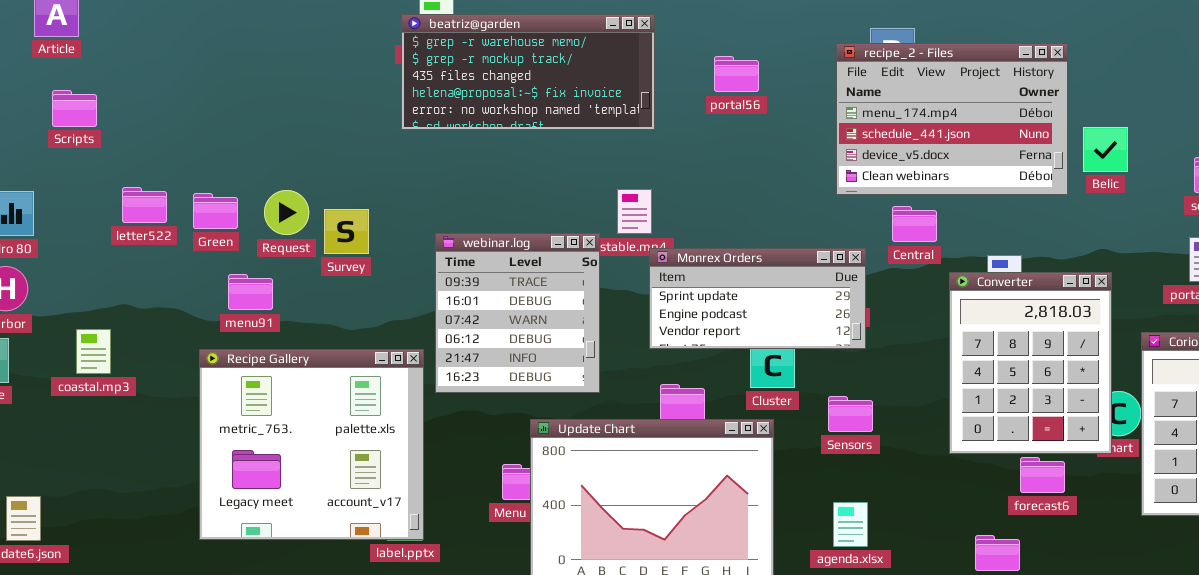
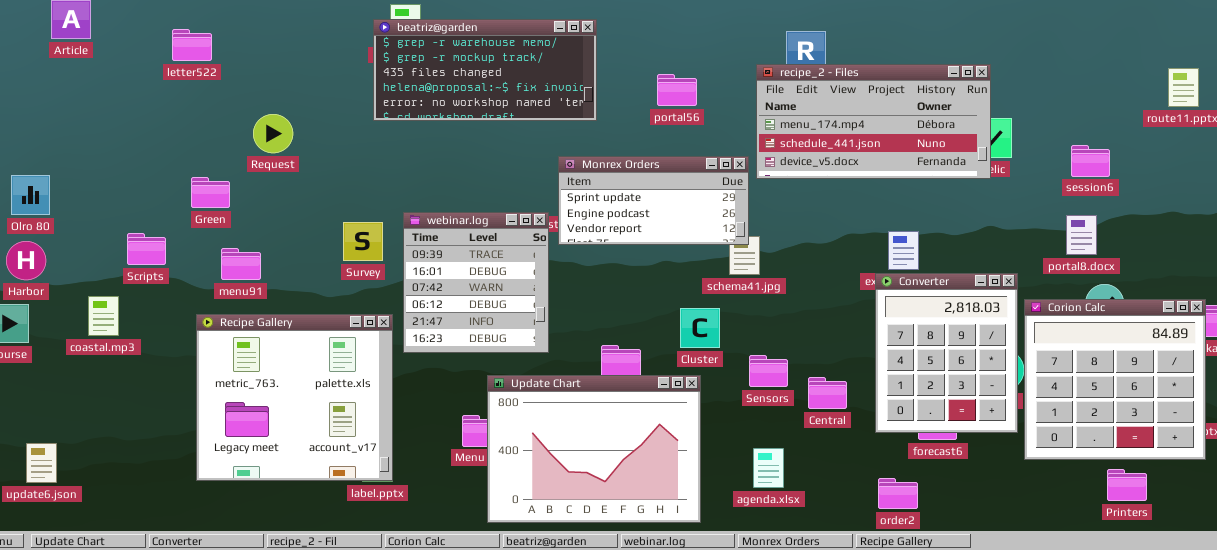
recipe_2 - Files: [836,43,1068,195] -> [756,64,991,179], resized
portal56: [714,56,759,92] -> [657,74,697,106], moved
Scripts: [52,90,97,127] -> [127,233,166,265], moved
letter522: [122,187,167,223] -> [172,29,212,61], moved
Request: [264,190,309,235] -> [253,114,293,153], moved
Central: [892,206,937,242] -> [808,377,847,409], moved
Survey: [324,209,369,254] -> [343,222,383,261], moved
Monrex Orders: [649,248,866,349] -> [558,156,749,245], moved
Converter: [949,272,1112,454] -> [875,273,1018,433], moved

